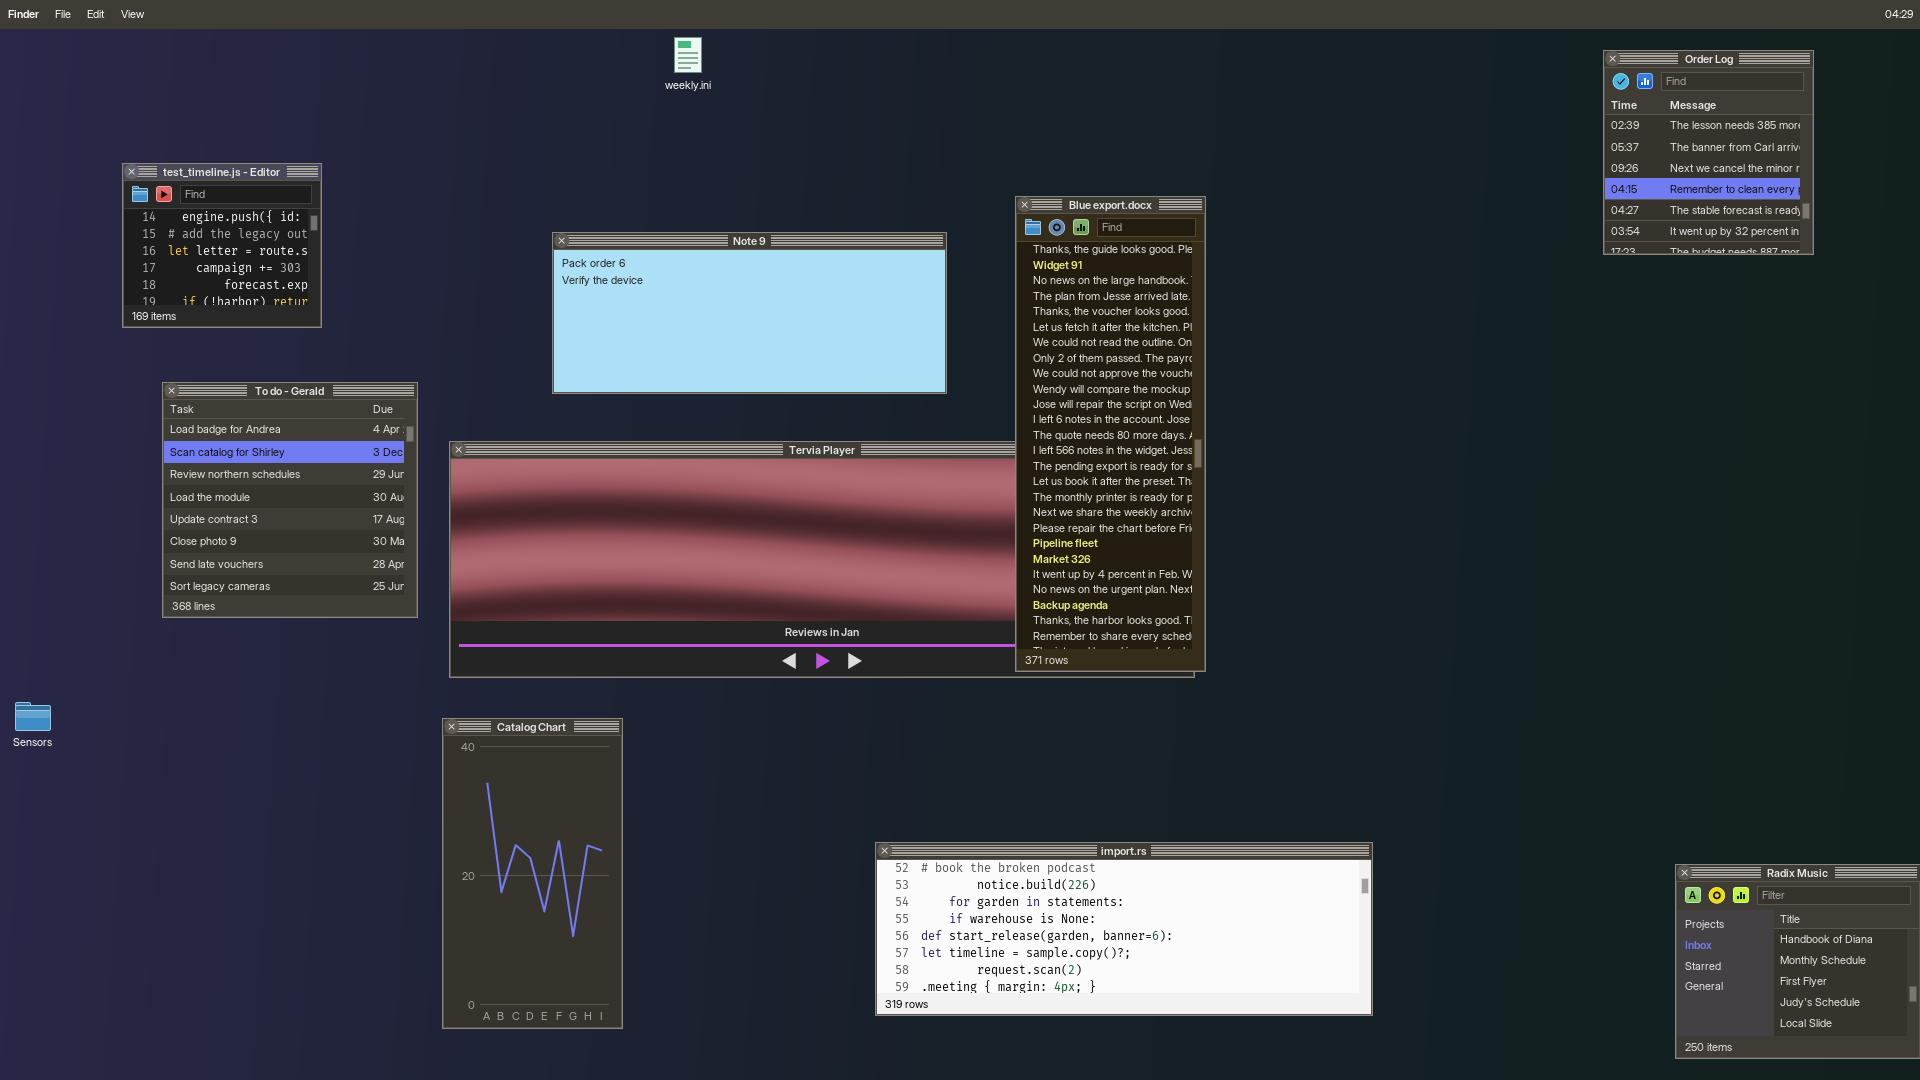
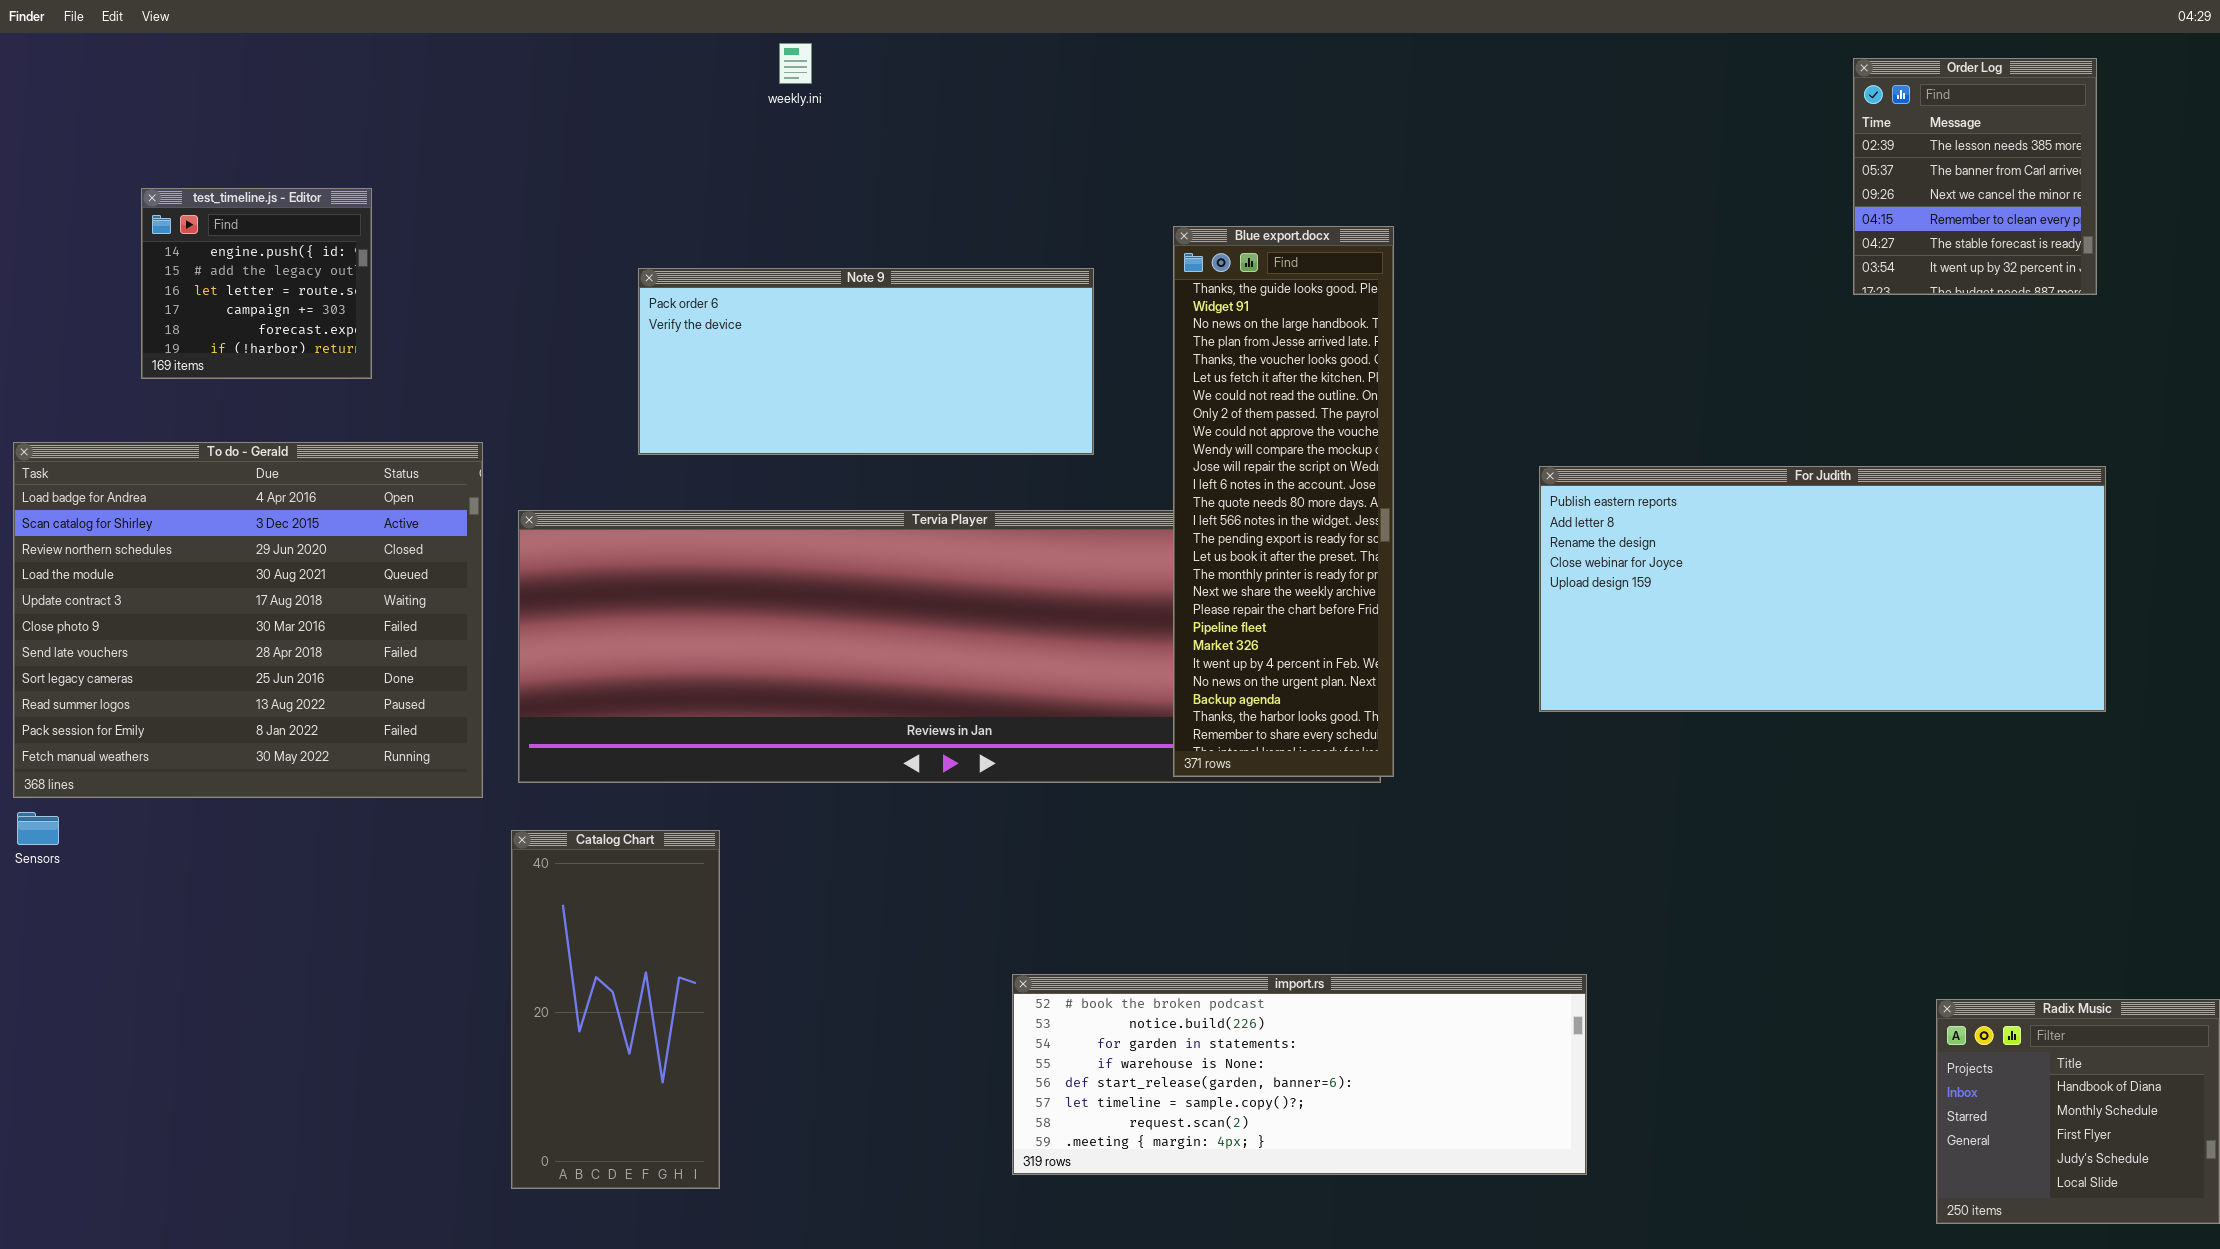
To do - Gerald: [162,382,418,618] -> [13,442,483,798], resized
For Judith: none -> [1539,466,2106,712], opened

